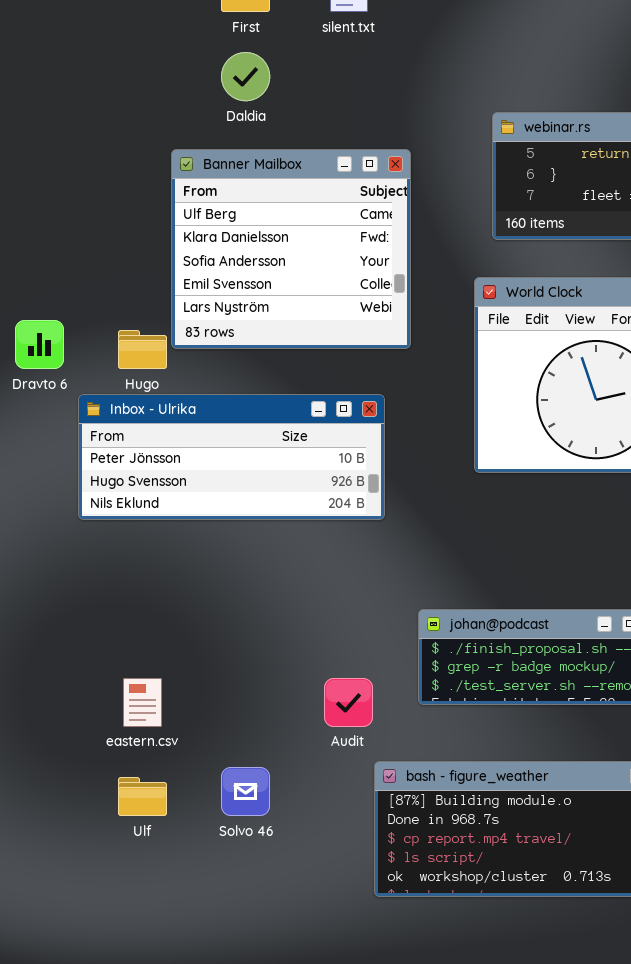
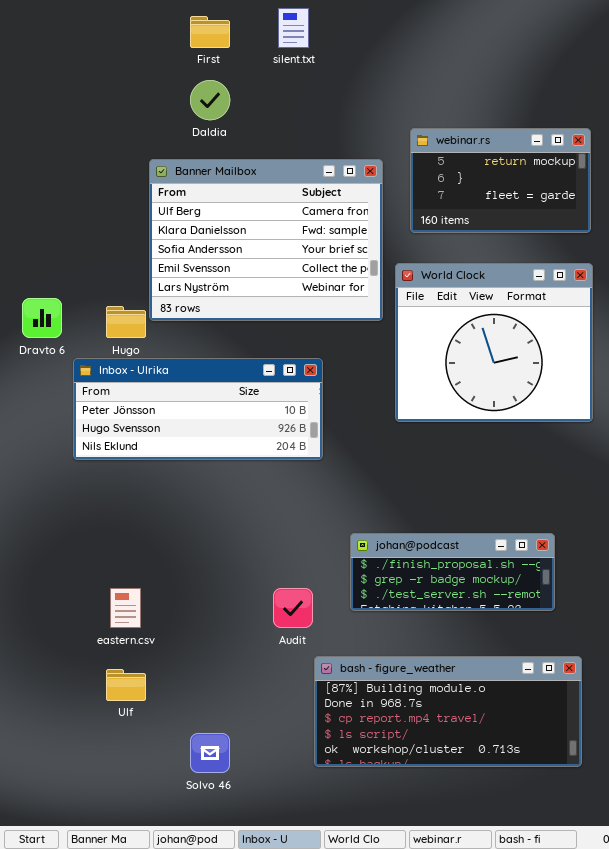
Banner Mailbox: [171,149,411,349] -> [149,159,383,321], resized
Solvo 46: [221,767,270,816] -> [190,733,230,773], moved

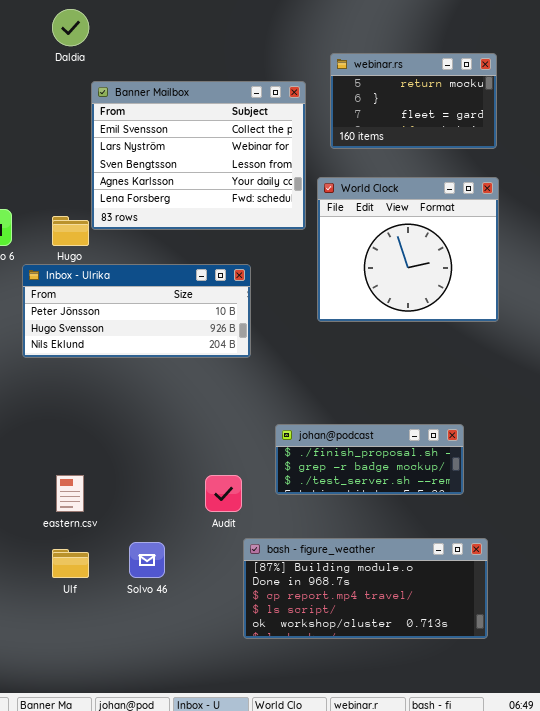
Daldia: [190,80,230,120] -> [52,9,89,46], moved
Banner Mailbox: [149,159,383,321] -> [91,81,306,230], scrolled down 3 rows
Solvo 46: [190,733,230,773] -> [129,542,165,578], moved

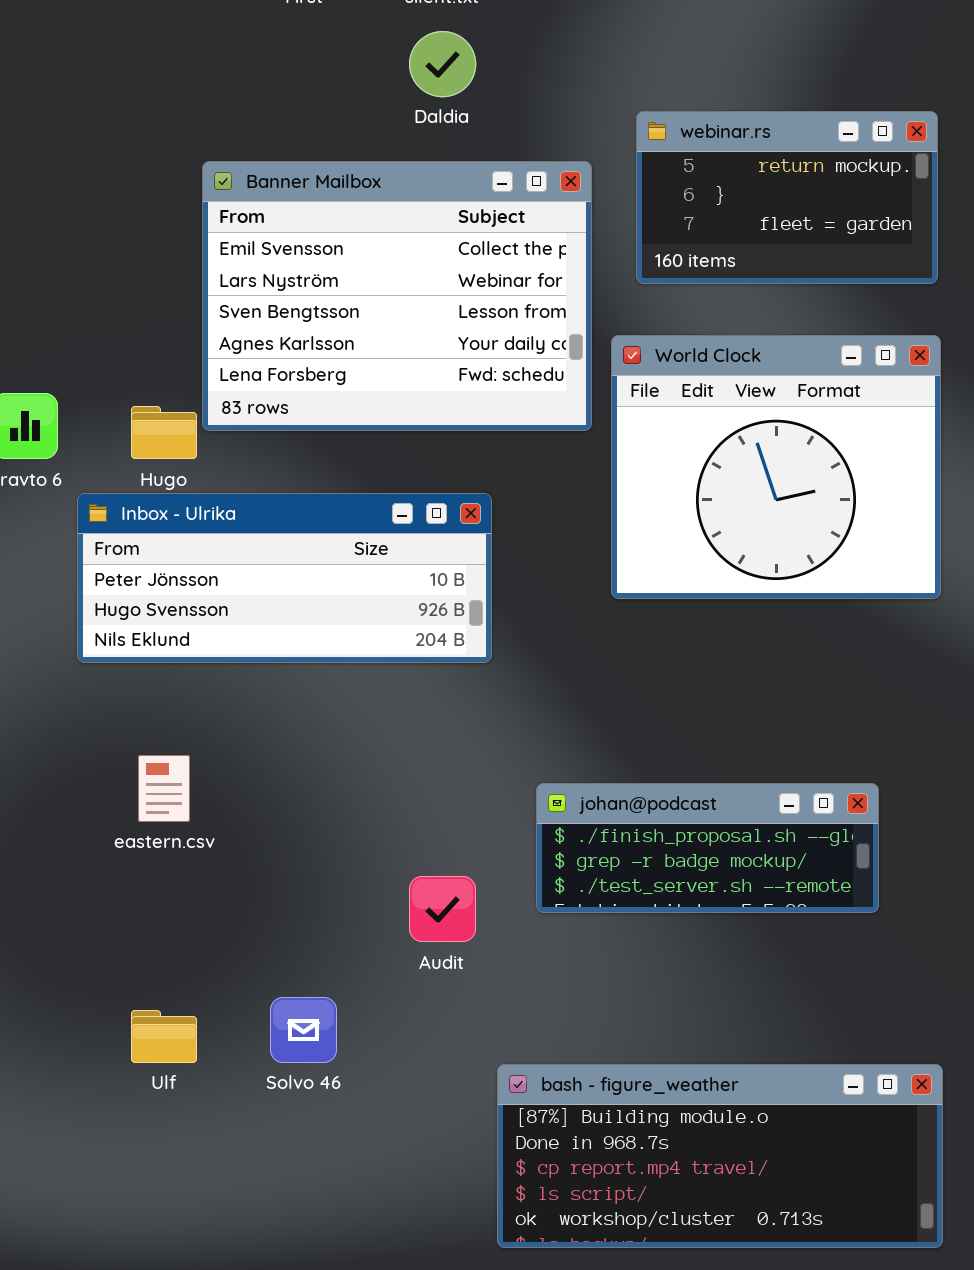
Daldia: [52,9,89,46] -> [409,31,476,97], moved
eastern.csv: [56,475,84,512] -> [138,755,190,822], moved
bash - figure_weather: [243,538,488,639] -> [497,1064,943,1248], moved

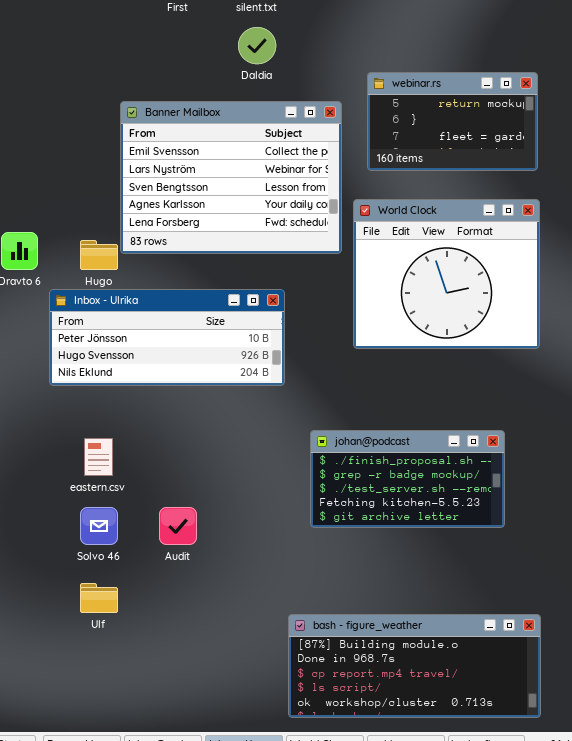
johan@podcast: [536,783,879,913] -> [310,430,505,528], resized
Audit: [409,876,476,942] -> [159,507,197,545], moved
Solvo 46: [270,997,337,1063] -> [80,507,118,545], moved

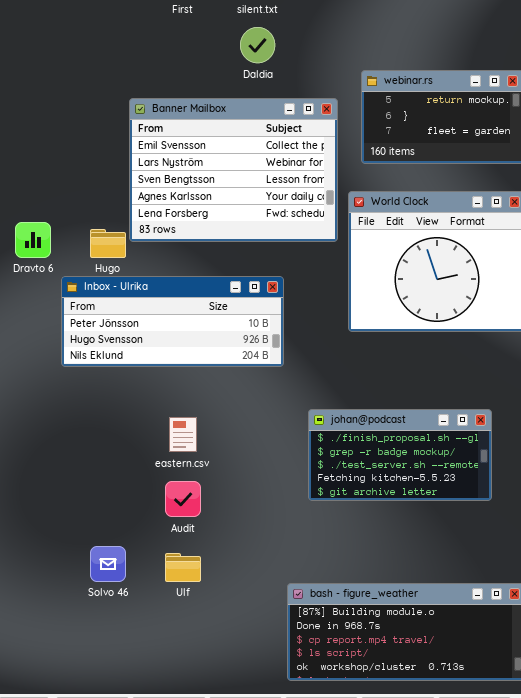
eastern.csv: [84,438,113,476] -> [169,417,197,452], moved
Solvo 46: [80,507,118,545] -> [90,546,126,582], moved
Ulf: [80,583,118,613] -> [165,553,201,582], moved

